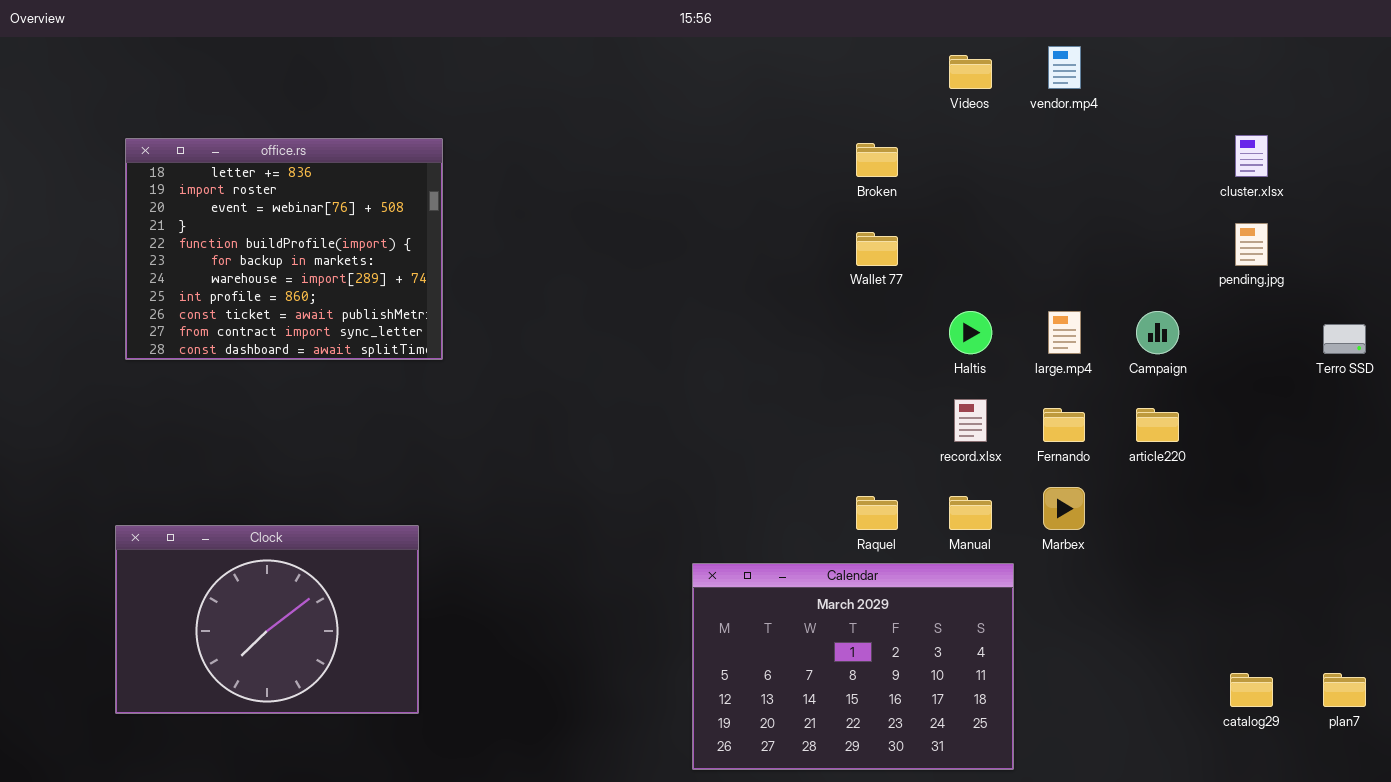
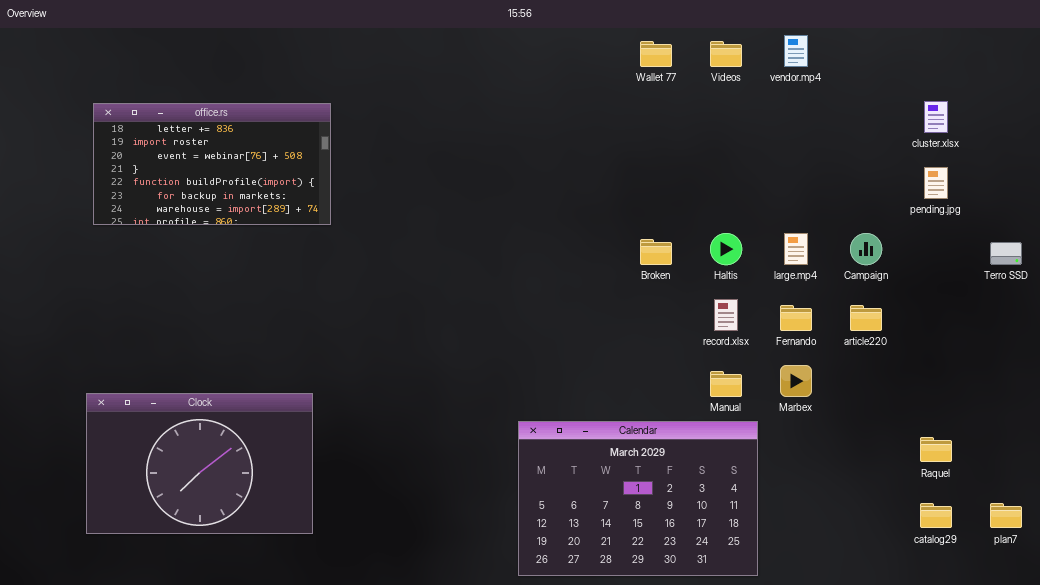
office.rs: [125,138,443,360] -> [93,103,331,225], resized
Broken: [856,143,898,177] -> [640,239,672,265], moved
Wallet 77: [856,232,898,266] -> [640,41,672,67], moved
Raquel: [856,496,898,530] -> [920,437,952,462], moved

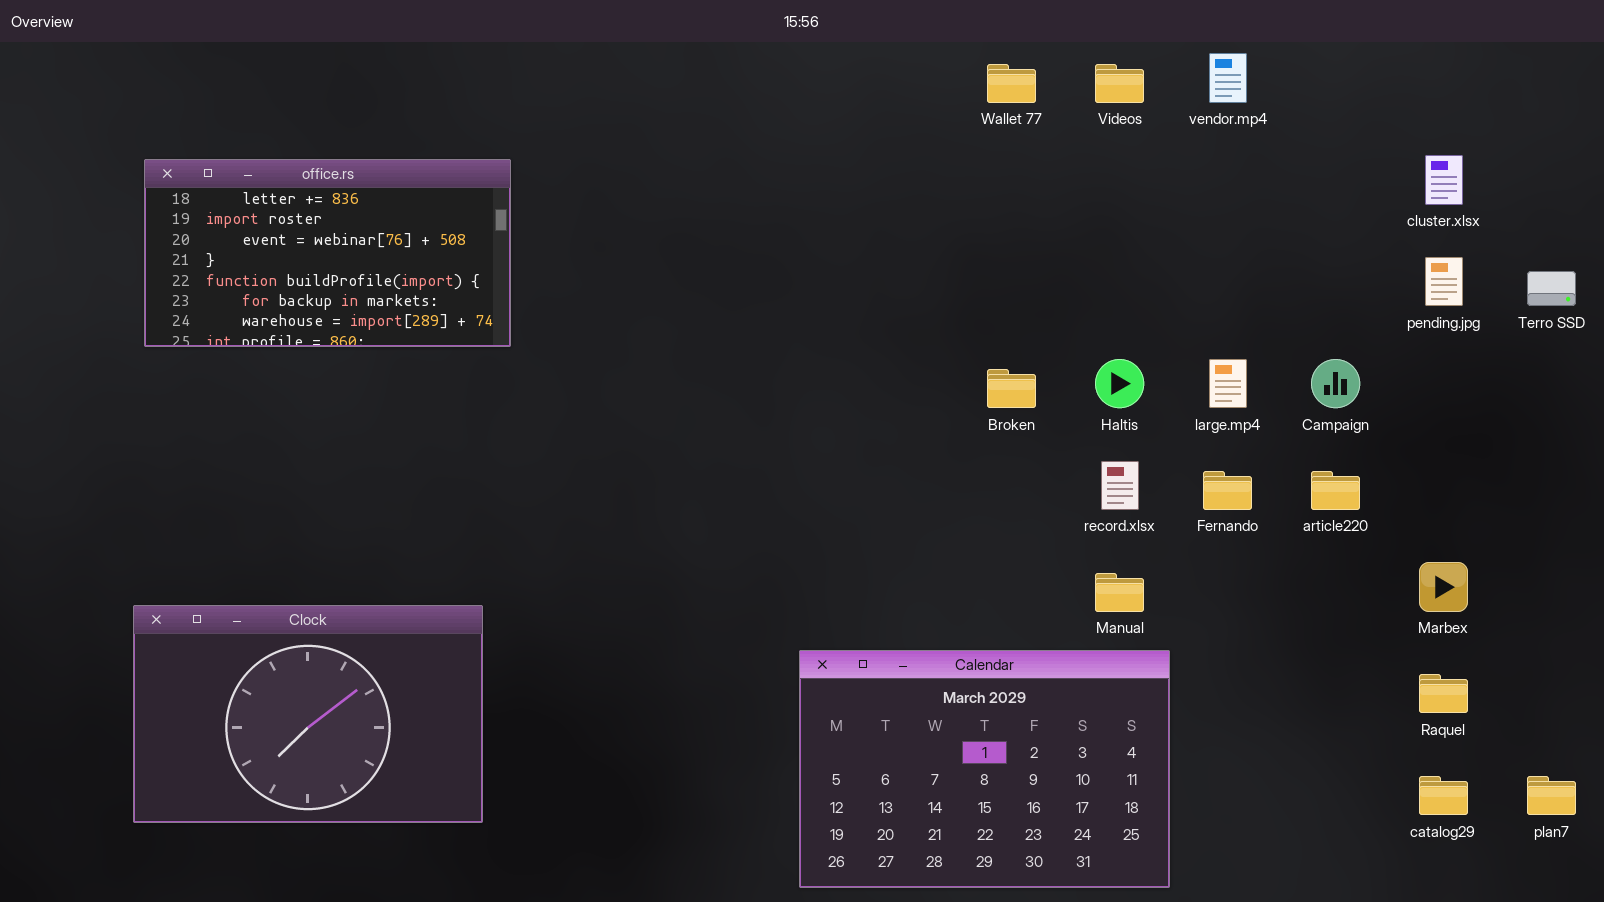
Terro SSD: [990,242,1022,265] -> [1527,271,1576,306], moved
Marbex: [780,365,812,397] -> [1419,562,1468,612], moved

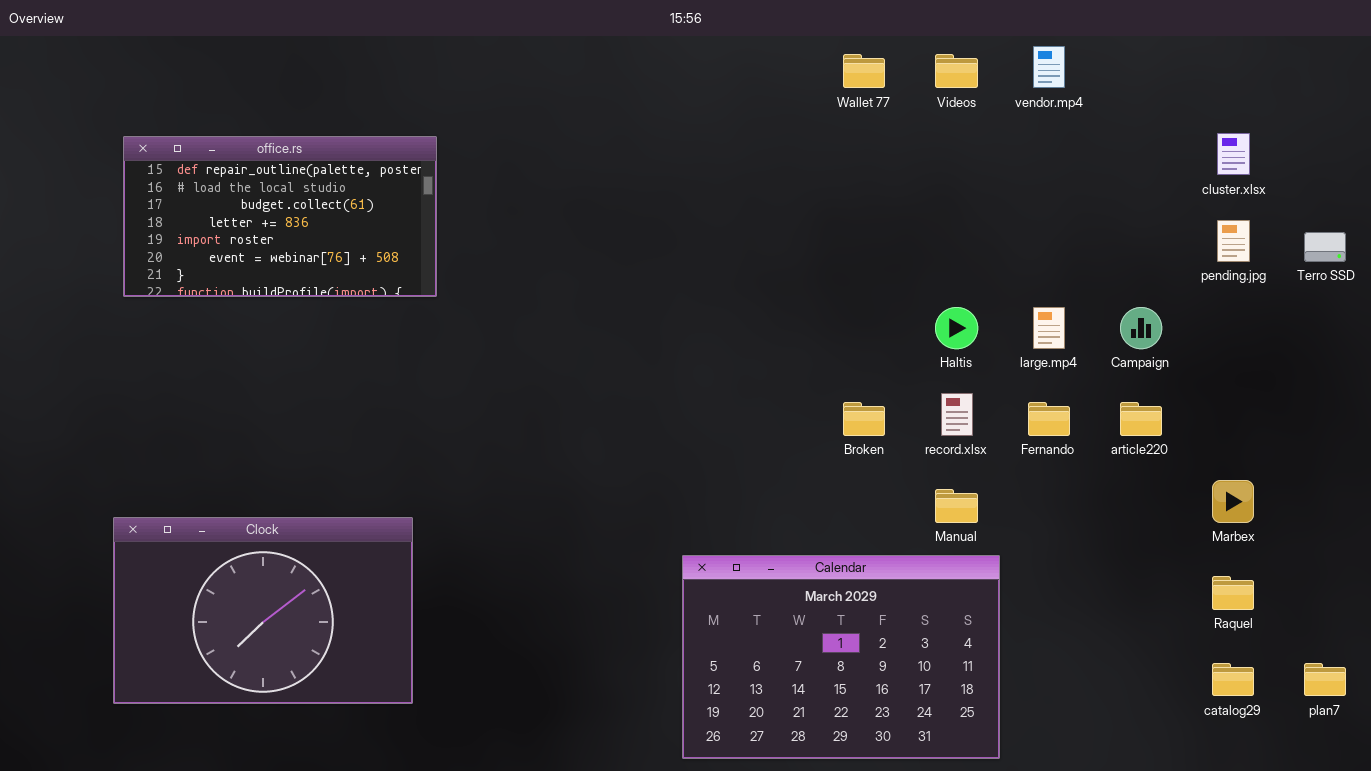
office.rs: [144,159,511,347] -> [123,136,437,297], scrolled up 3 rows
Broken: [987,369,1036,408] -> [843,402,885,436], moved

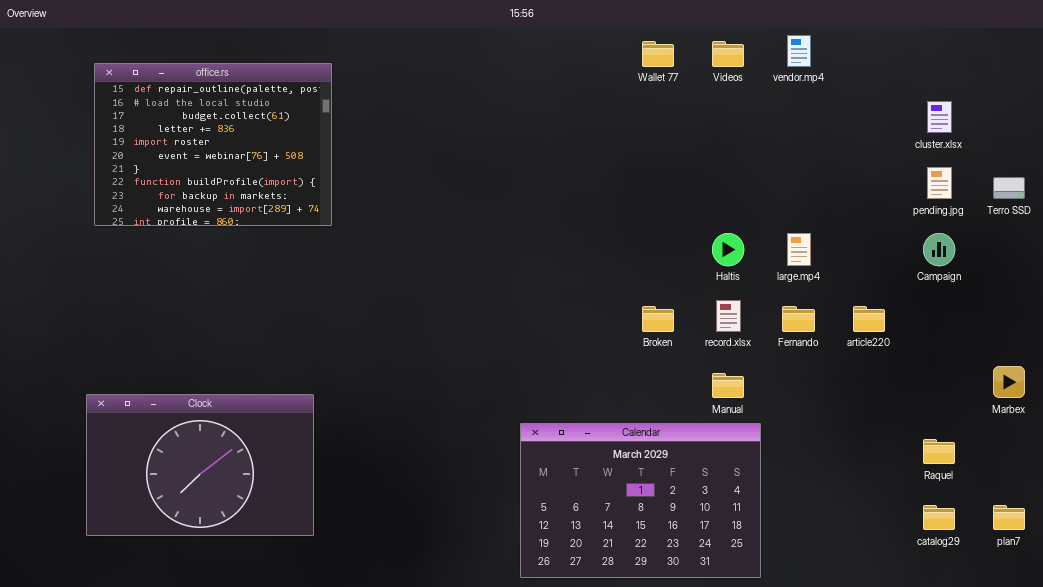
office.rs: [123,136,437,297] -> [94,63,332,226], resized
Campaign: [1120,307,1162,349] -> [923,233,955,266], moved
Marbex: [1212,480,1254,523] -> [993,366,1025,398], moved

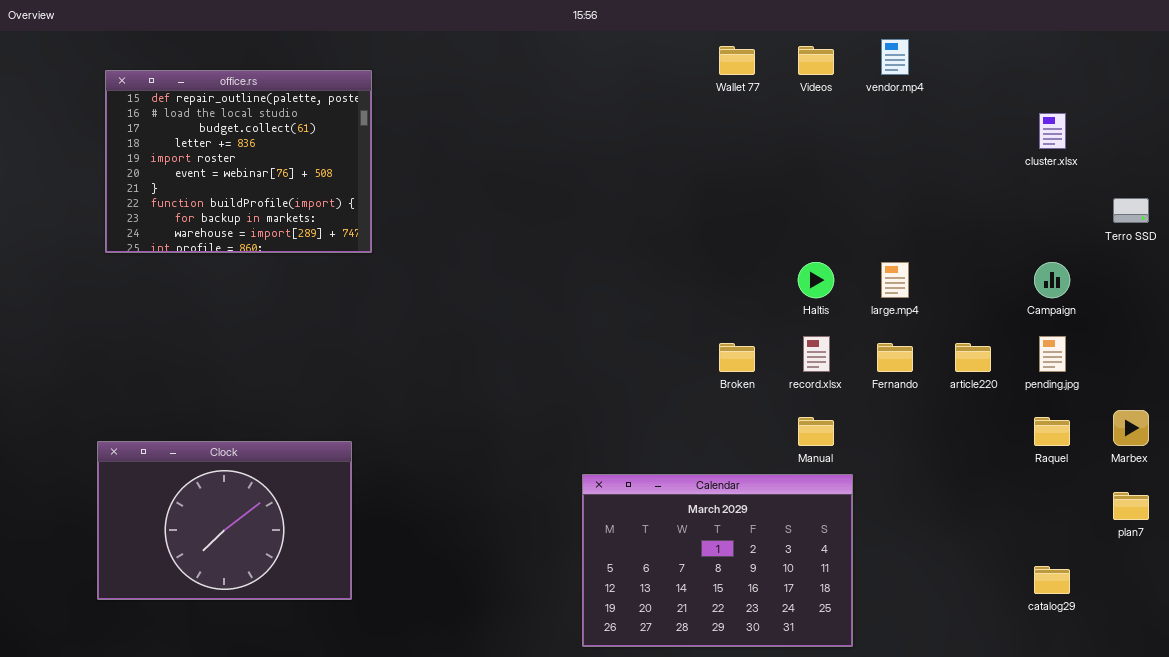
pending.jpg: [927,167,952,199] -> [1039,336,1066,372], moved
Raquel: [923,439,955,464] -> [1034,417,1070,446], moved
plan7: [993,505,1025,530] -> [1113,492,1149,520], moved

